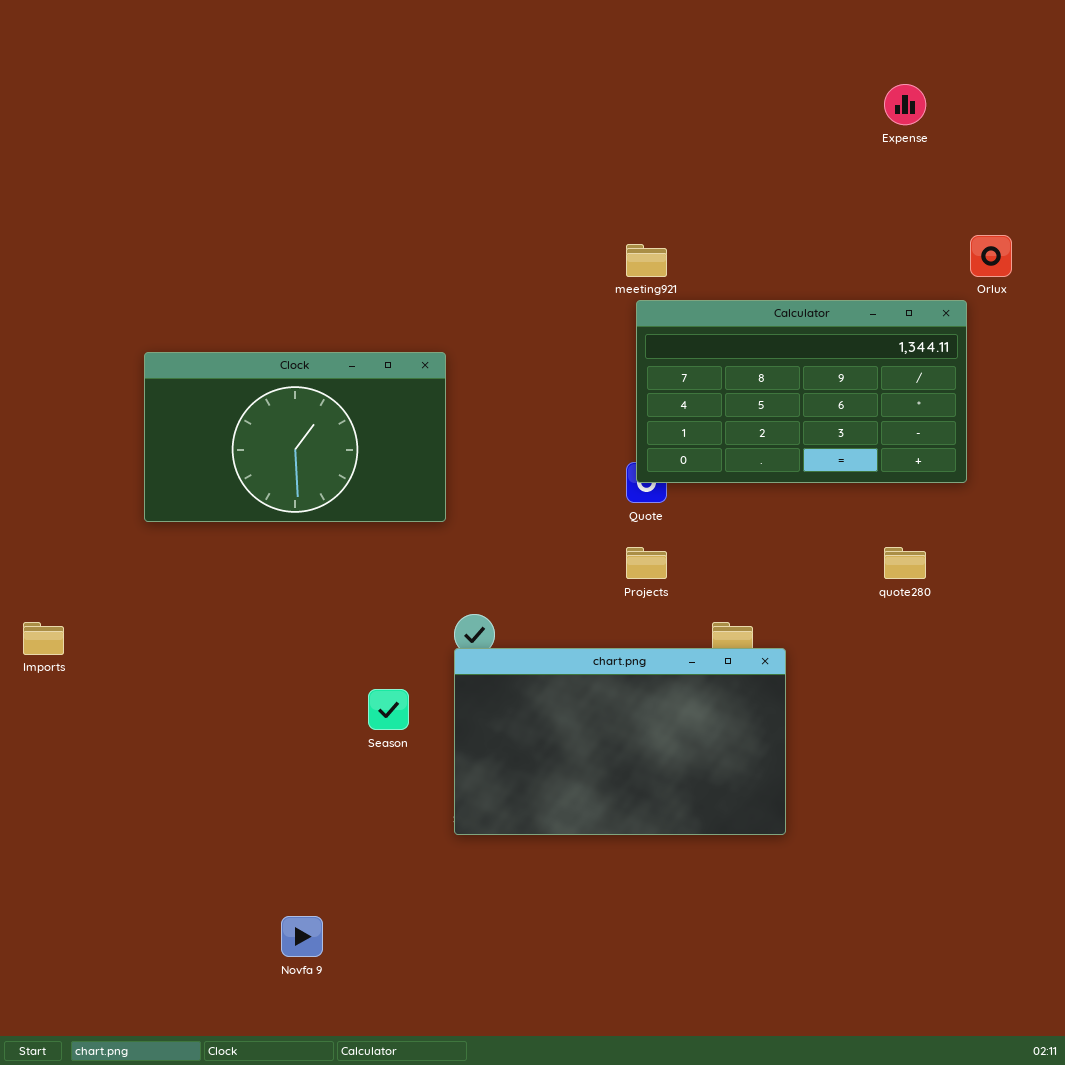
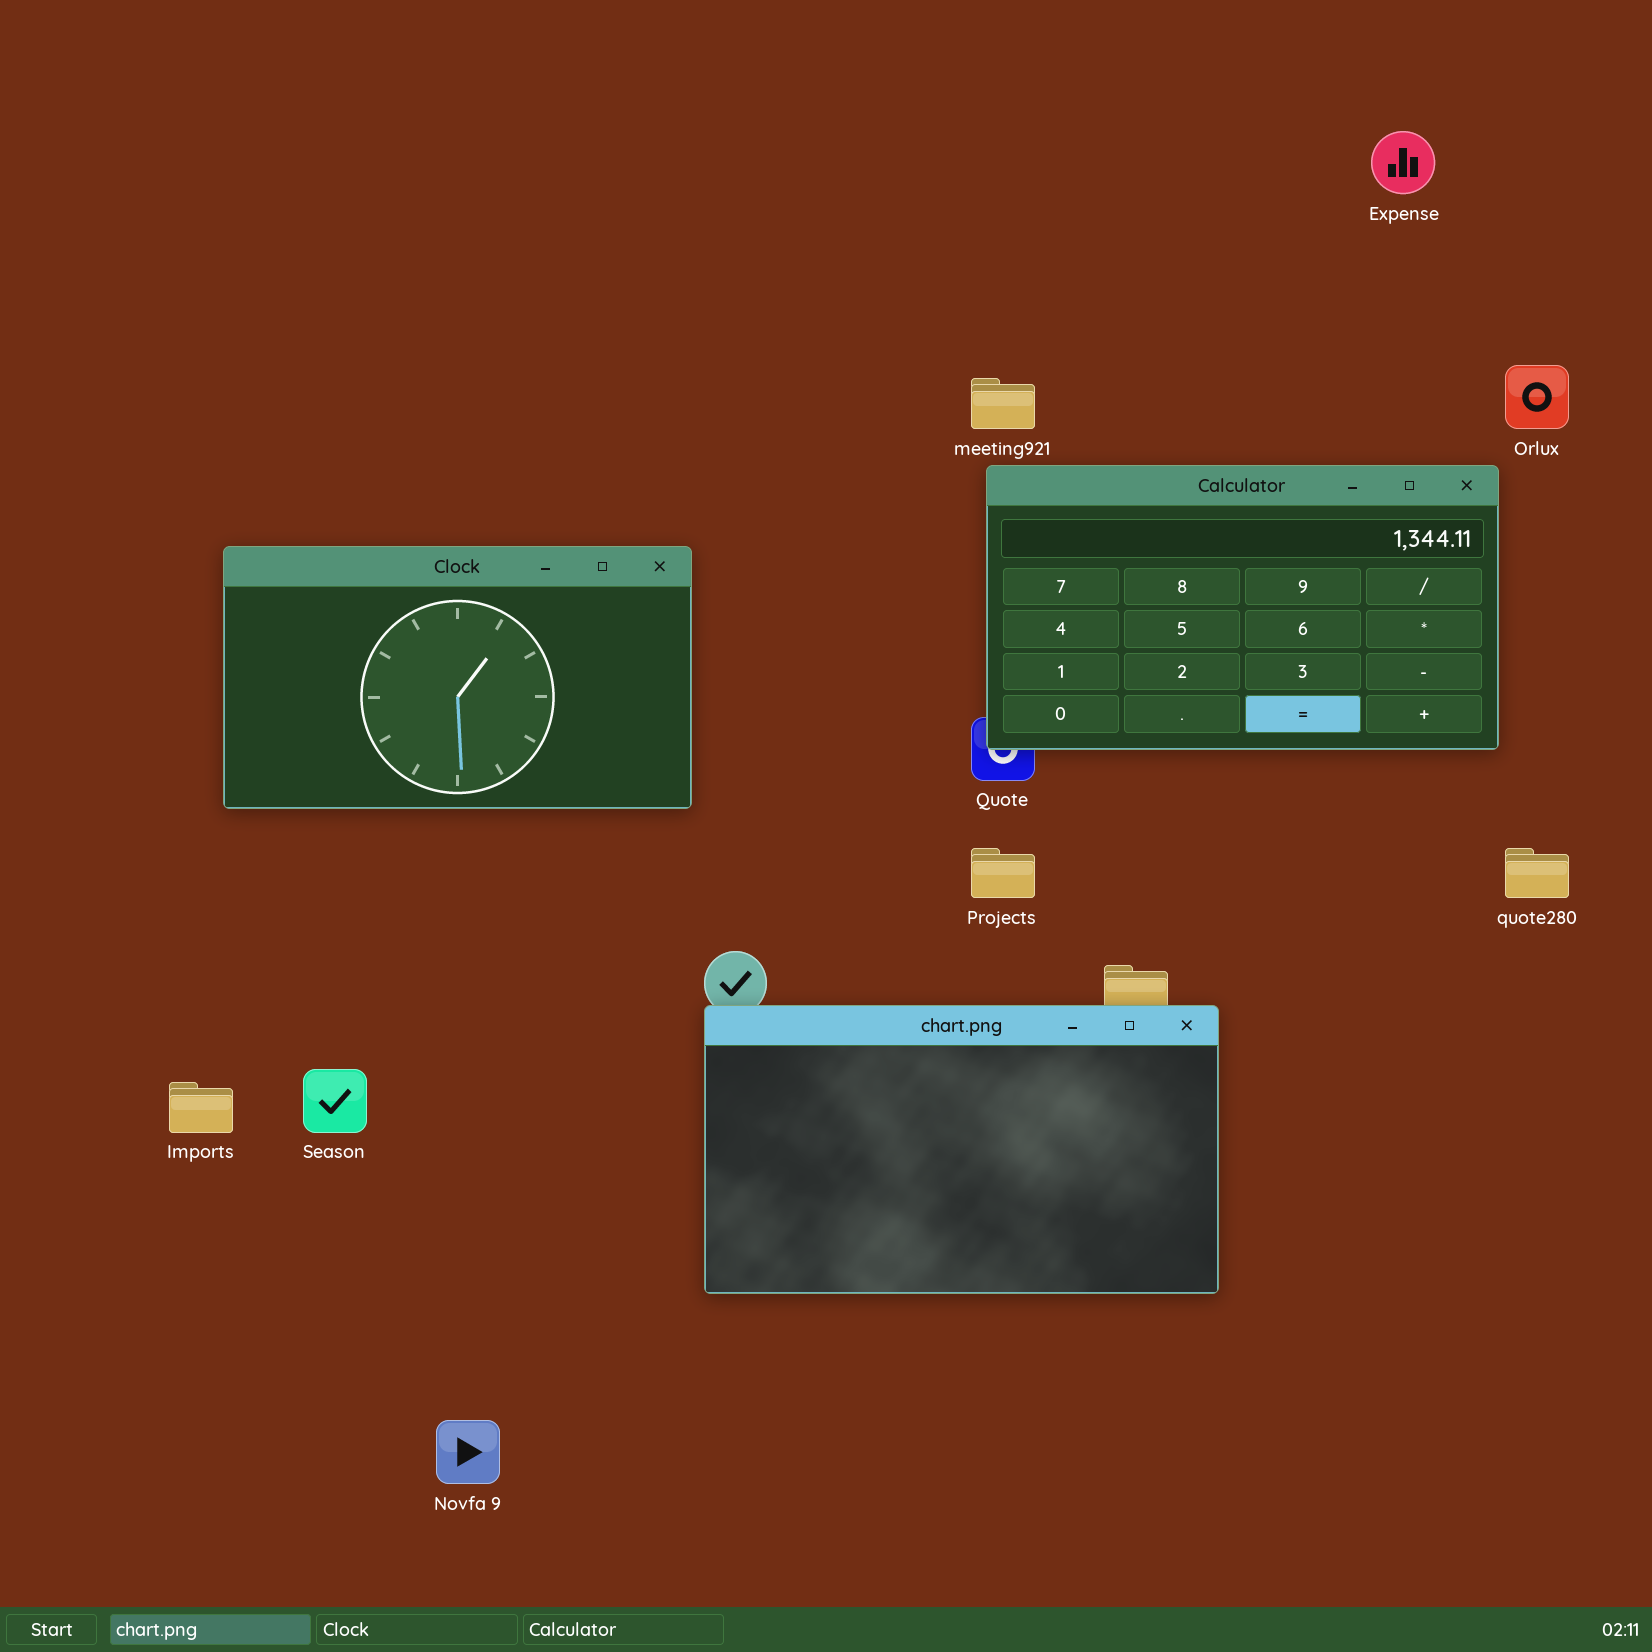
quote280: [884,547,926,579] -> [1505,848,1569,898], moved
Imports: [23,622,64,655] -> [169,1082,233,1133], moved
Season: [368,689,409,730] -> [303,1069,367,1133], moved

